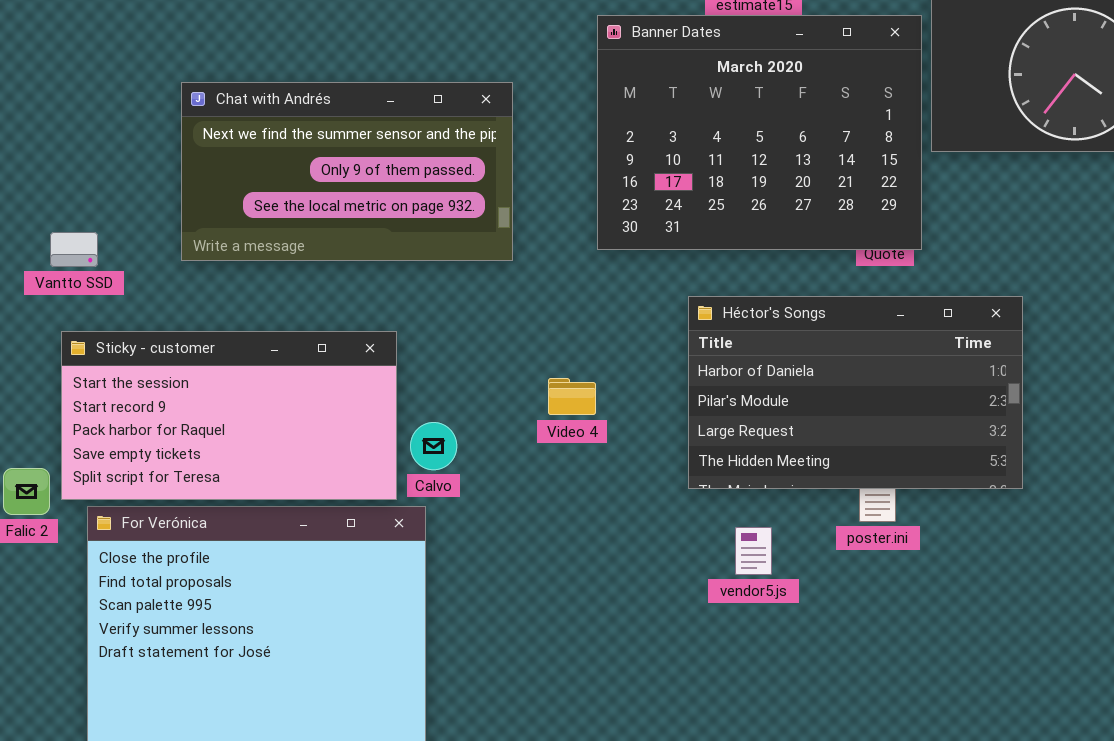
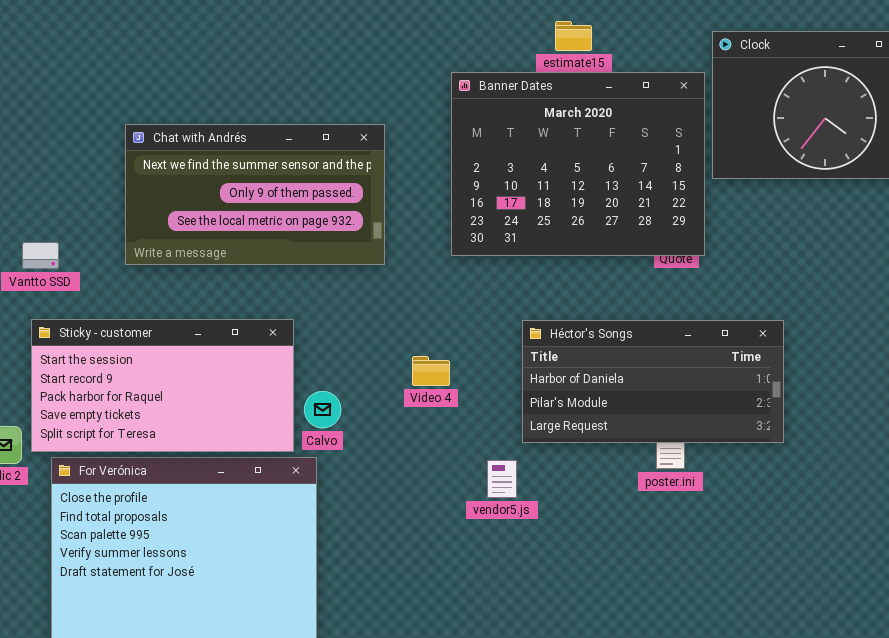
Héctor's Songs: [688,296,1023,489] -> [522,320,784,443], resized
vendor5.js: [735,527,772,575] -> [487,460,517,498], moved

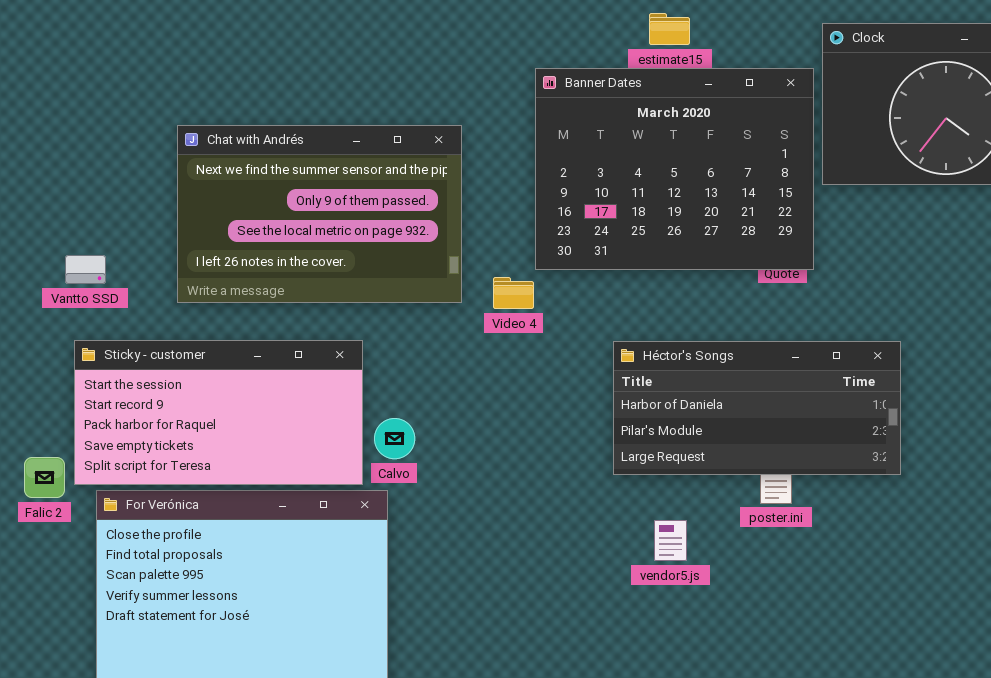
Chat with Andrés: [125,124,385,265] -> [177,125,462,303], resized
Video 4: [412,356,450,386] -> [493,277,534,309], moved
vendor5.js: [487,460,517,498] -> [654,520,687,561], moved

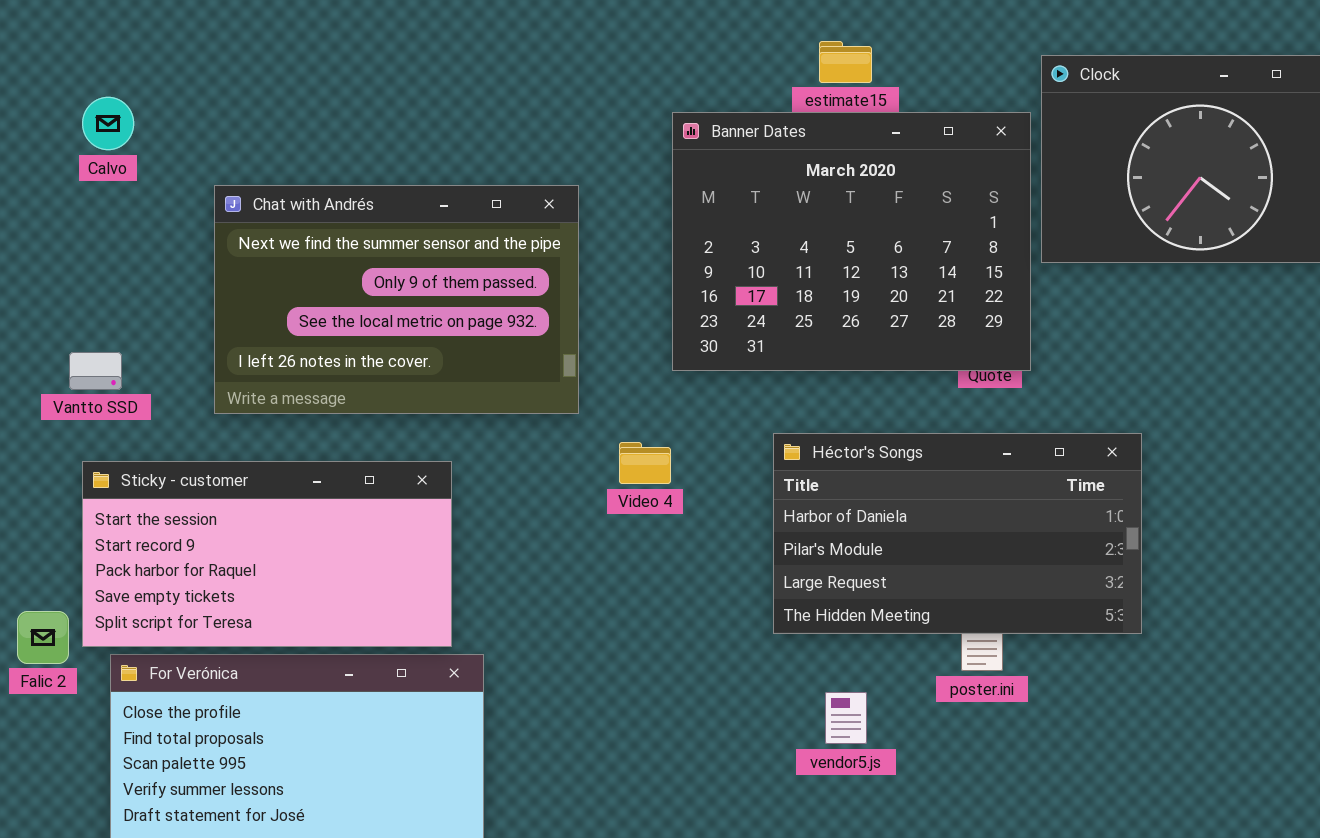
Video 4: [493,277,534,309] -> [619,442,671,484], moved
Héctor's Songs: [613,341,901,475] -> [773,433,1142,634], resized
Calvo: [374,418,415,459] -> [82,97,134,150], moved

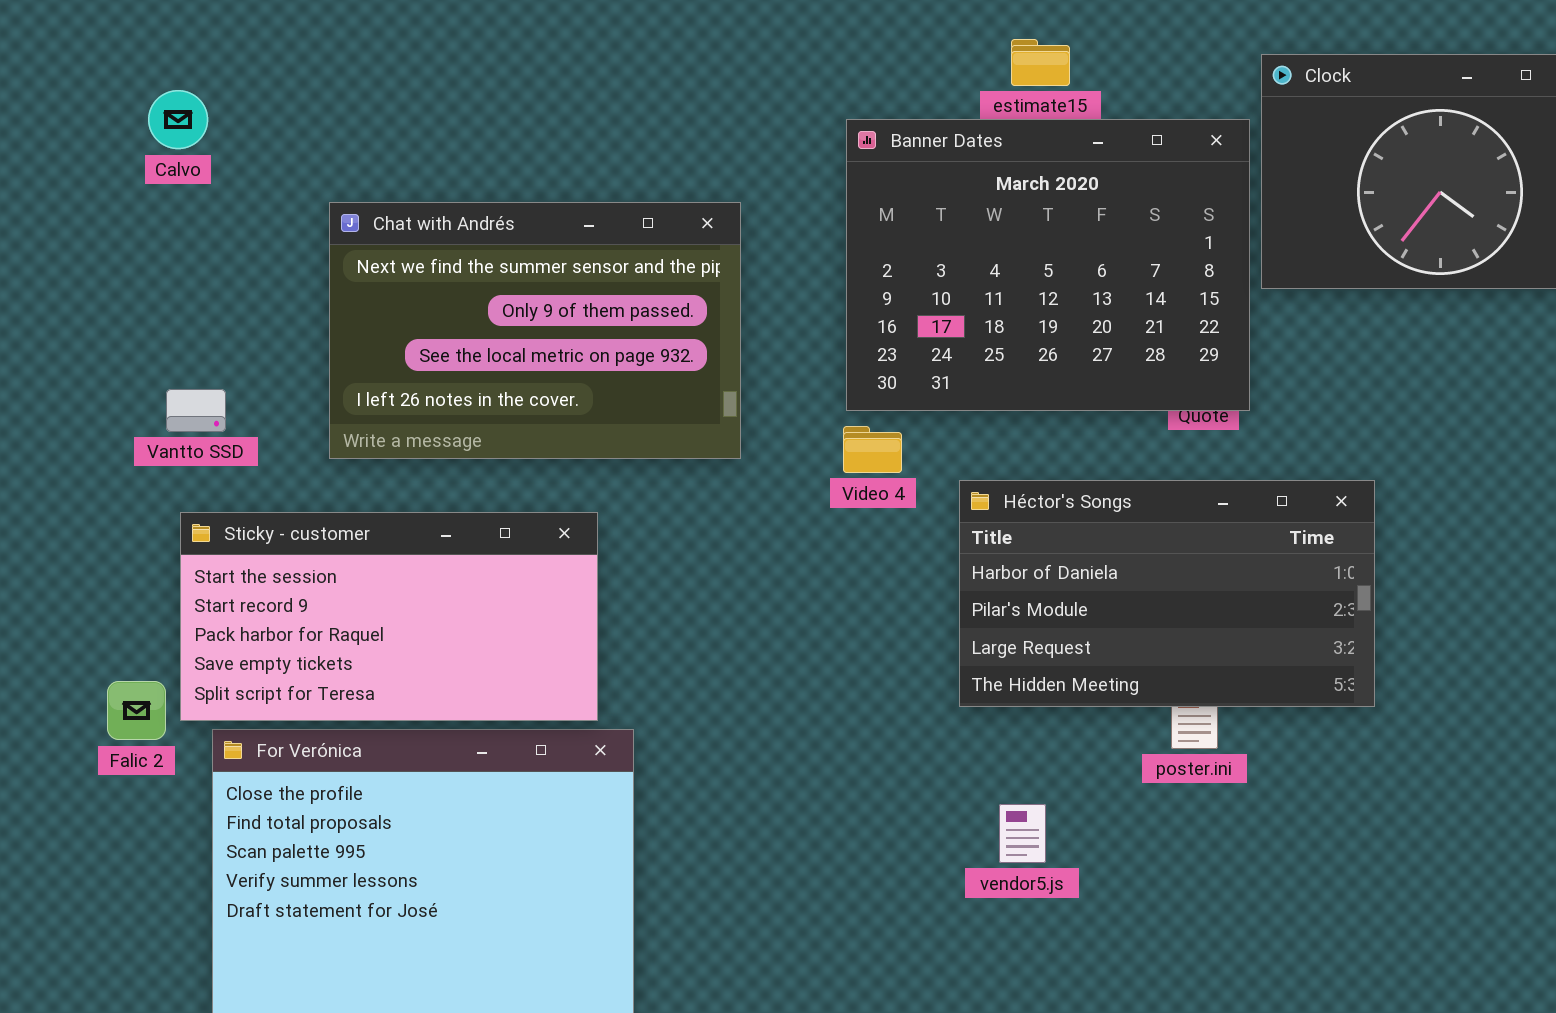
Calvo: [82,97,134,150] -> [148,90,208,149], moved
Video 4: [619,442,671,484] -> [843,426,902,473], moved
vendor5.js: [825,692,867,744] -> [999,804,1046,863], moved

